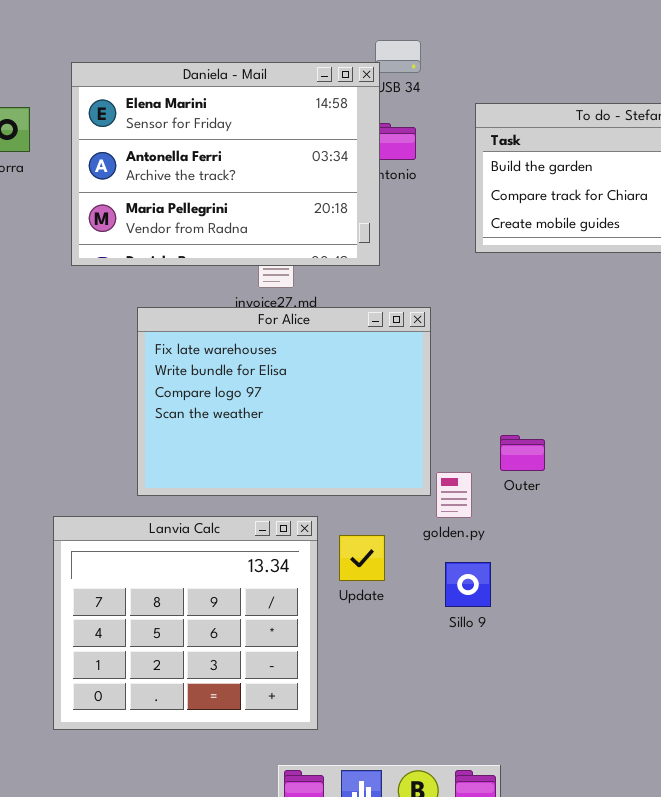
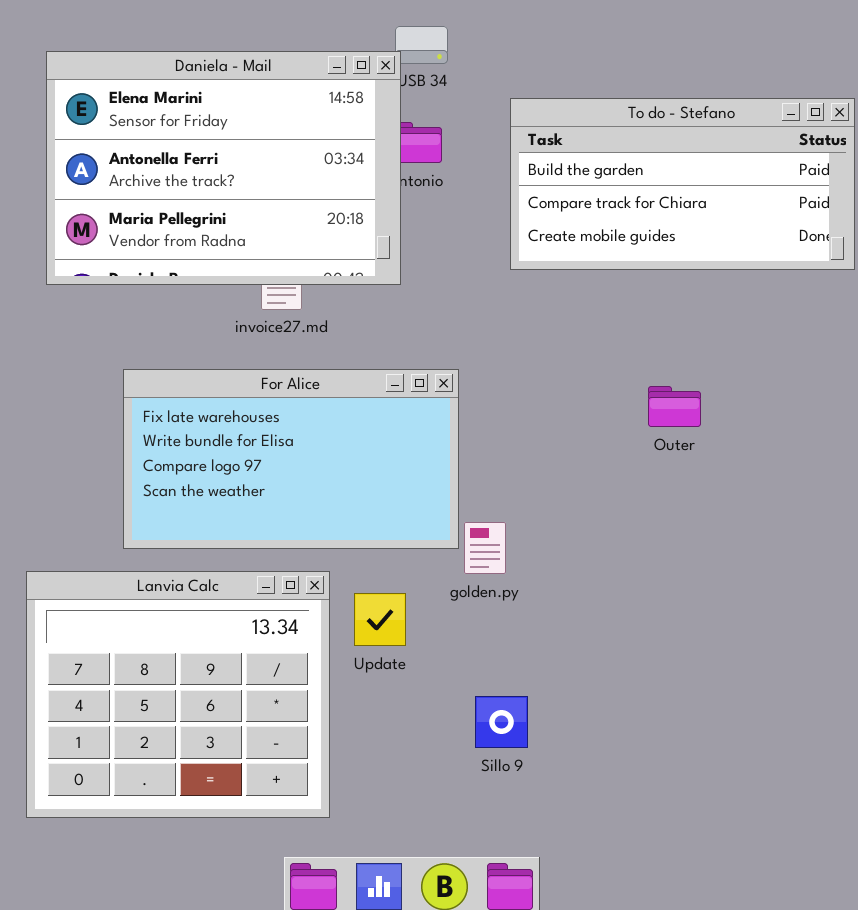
For Alice: [137,307,431,496] -> [123,369,459,549], resized
Outer: [500,435,545,471] -> [648,386,701,427], moved
Sillo 9: [445,562,491,607] -> [475,696,528,748], moved

